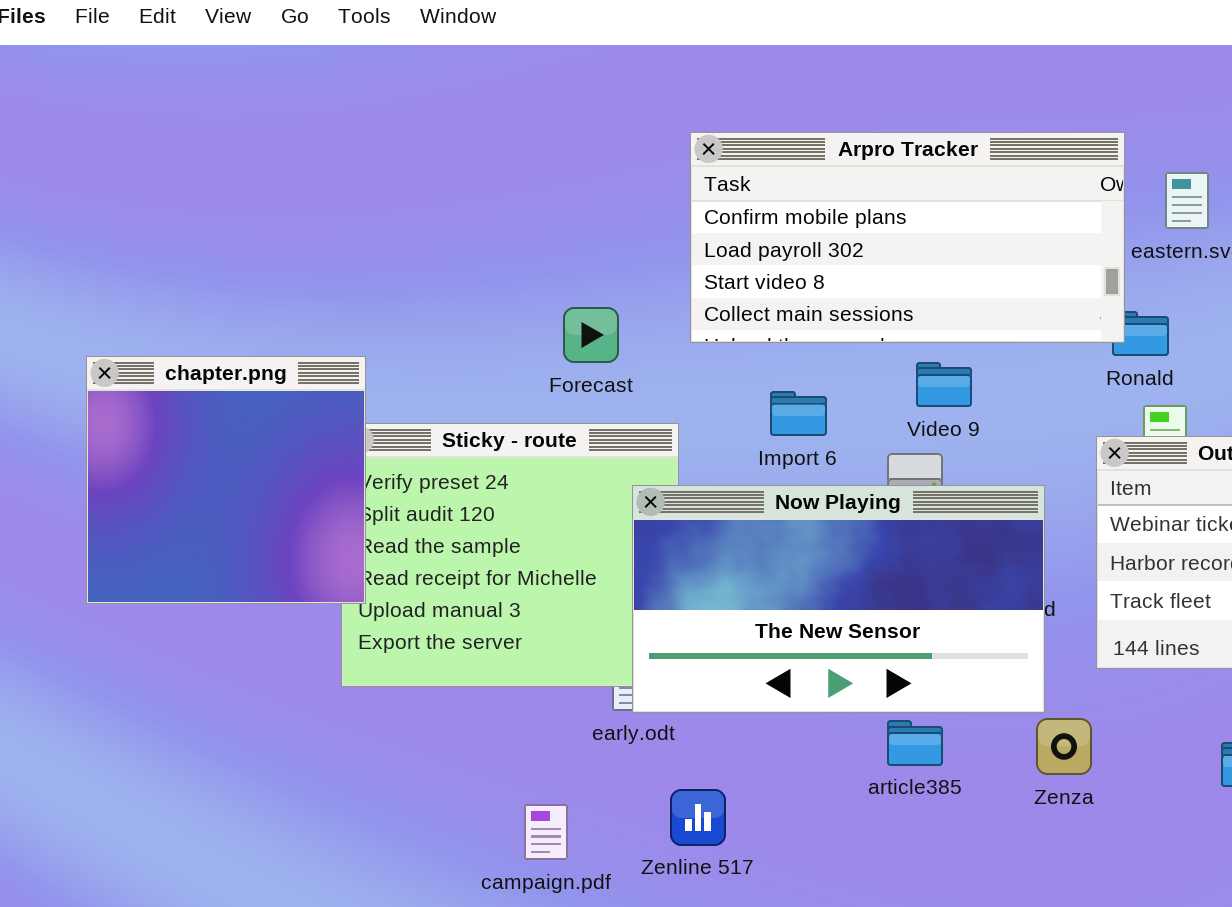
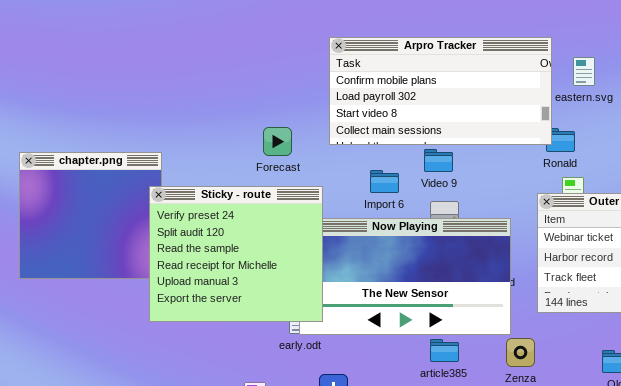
Video 9: [916,362,972,407] -> [424,149,453,172], moved
Sticky - route: [341,423,679,687] -> [149,186,323,322], raised

